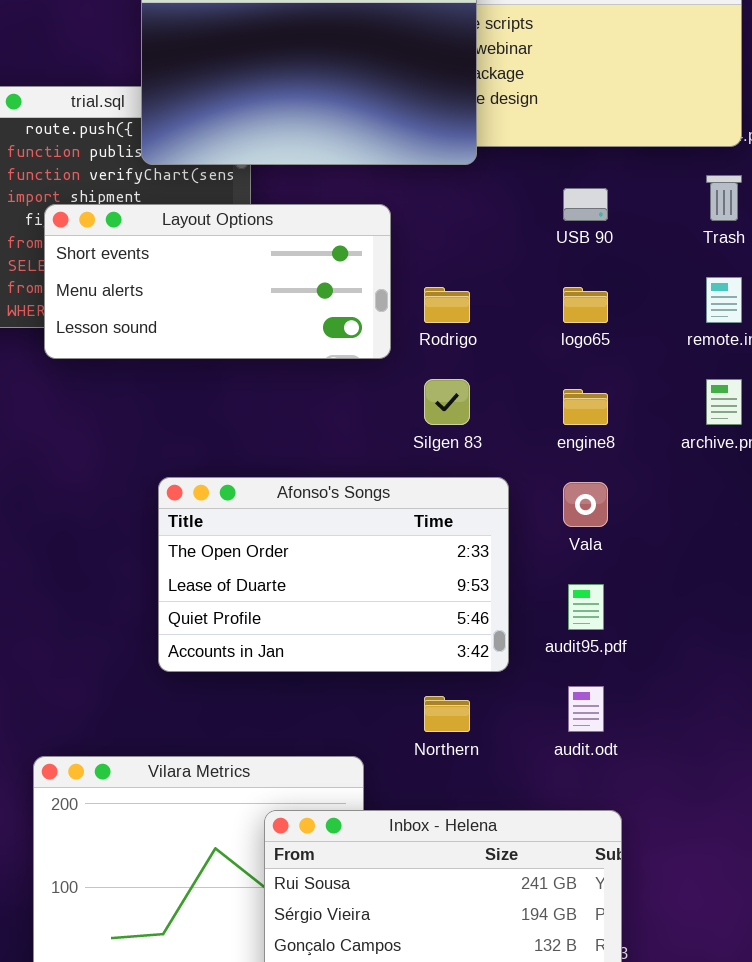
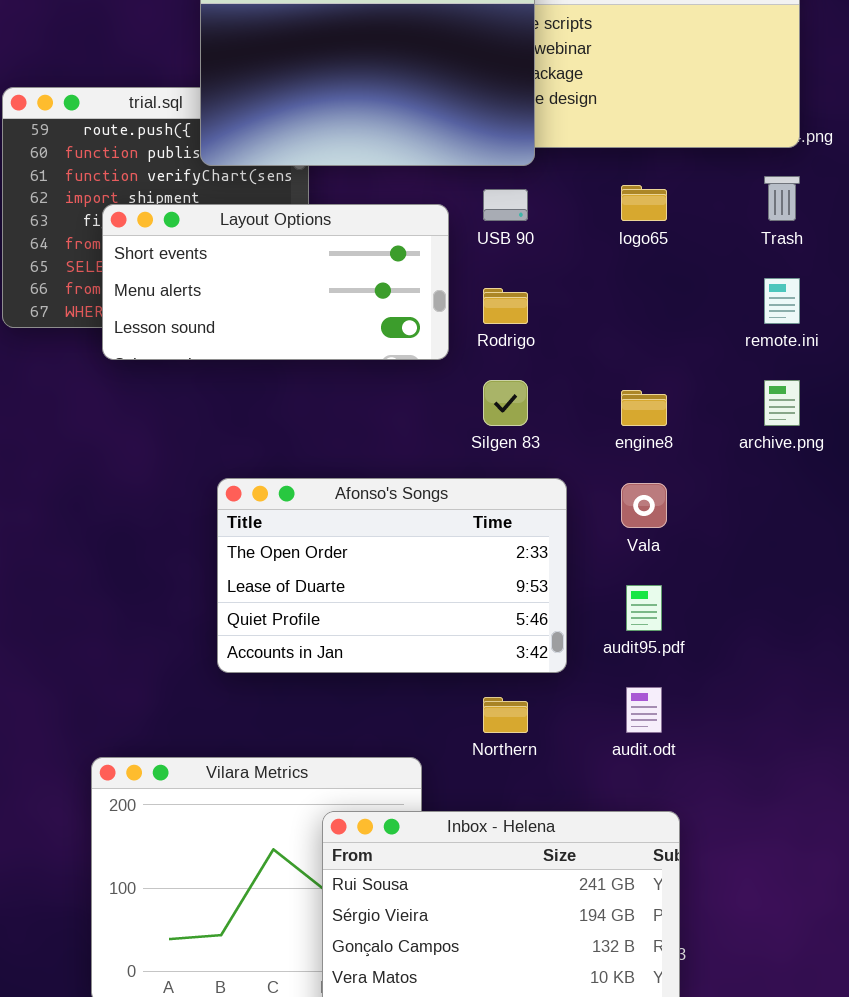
USB 90: [563,188,608,221] -> [483,189,528,221], moved
logo65: [563,287,608,323] -> [621,185,667,221], moved

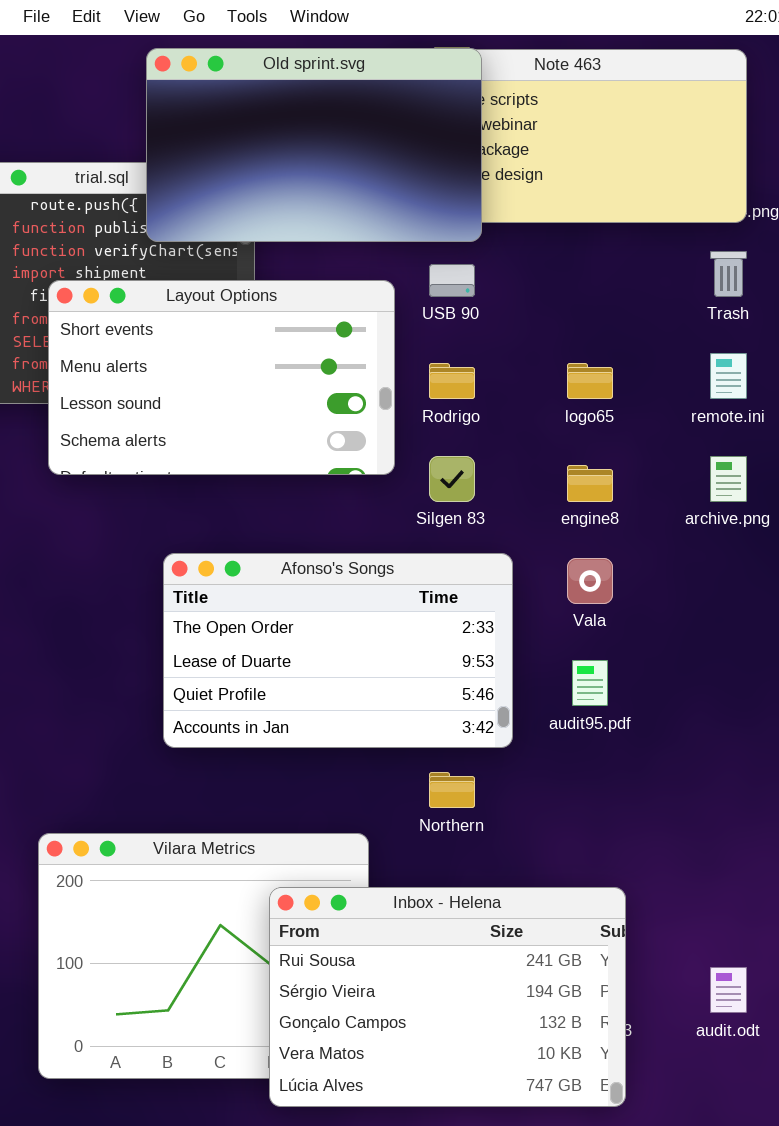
logo65: [621,185,667,221] -> [567,363,613,399], moved
Layout Options: [102,204,449,360] -> [48,280,395,475], resized
audit.odt: [626,687,662,733] -> [710,967,747,1013], moved

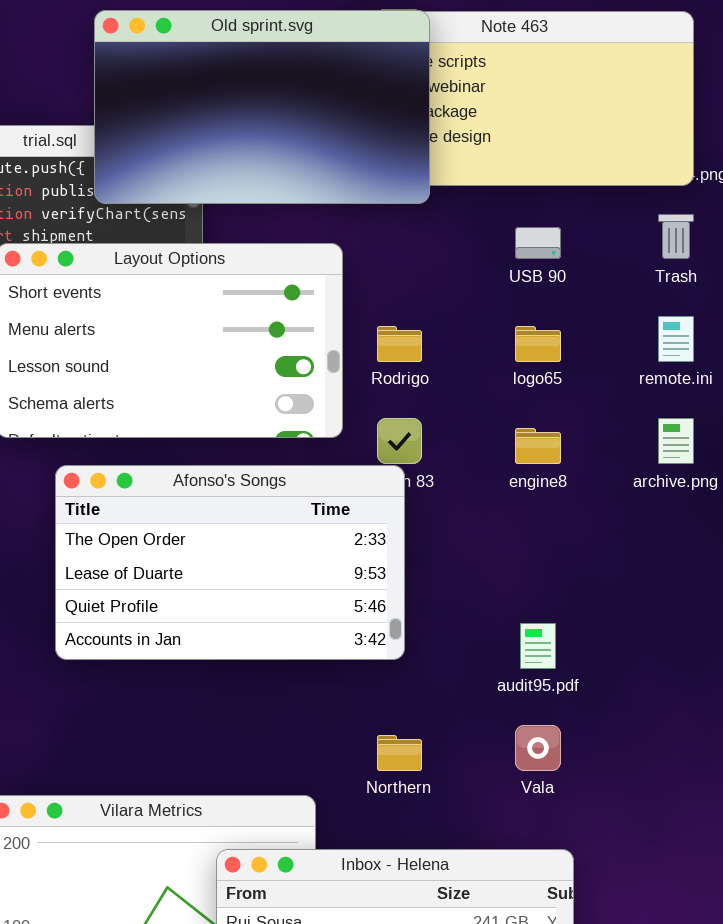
USB 90: [429,264,475,297] -> [515,227,561,259], moved
Afonso's Songs: [163,553,513,748] -> [55,465,405,660], moved
Vala: [567,558,613,604] -> [515,725,561,771], moved

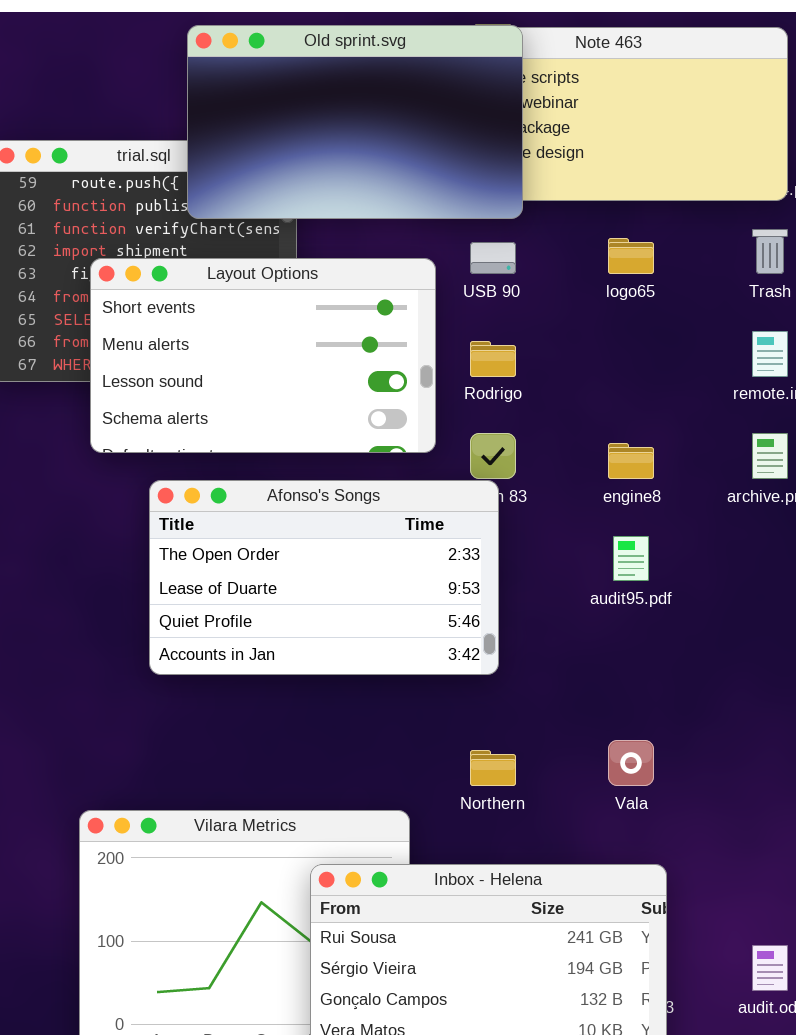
USB 90: [515,227,561,259] -> [470,242,516,274], moved
logo65: [515,326,561,362] -> [608,238,654,274], moved
audit95.pdf: [520,623,556,669] -> [613,536,649,581], moved

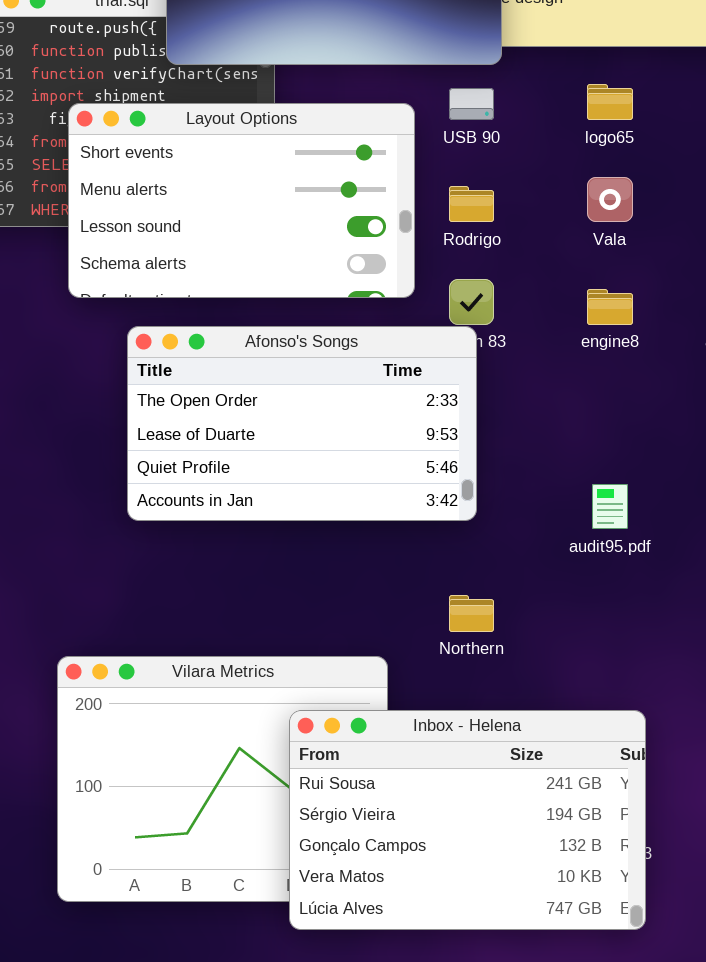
audit95.pdf: [613,536,649,581] -> [592,484,628,529], moved
Vala: [608,740,654,786] -> [587,177,633,222], moved

